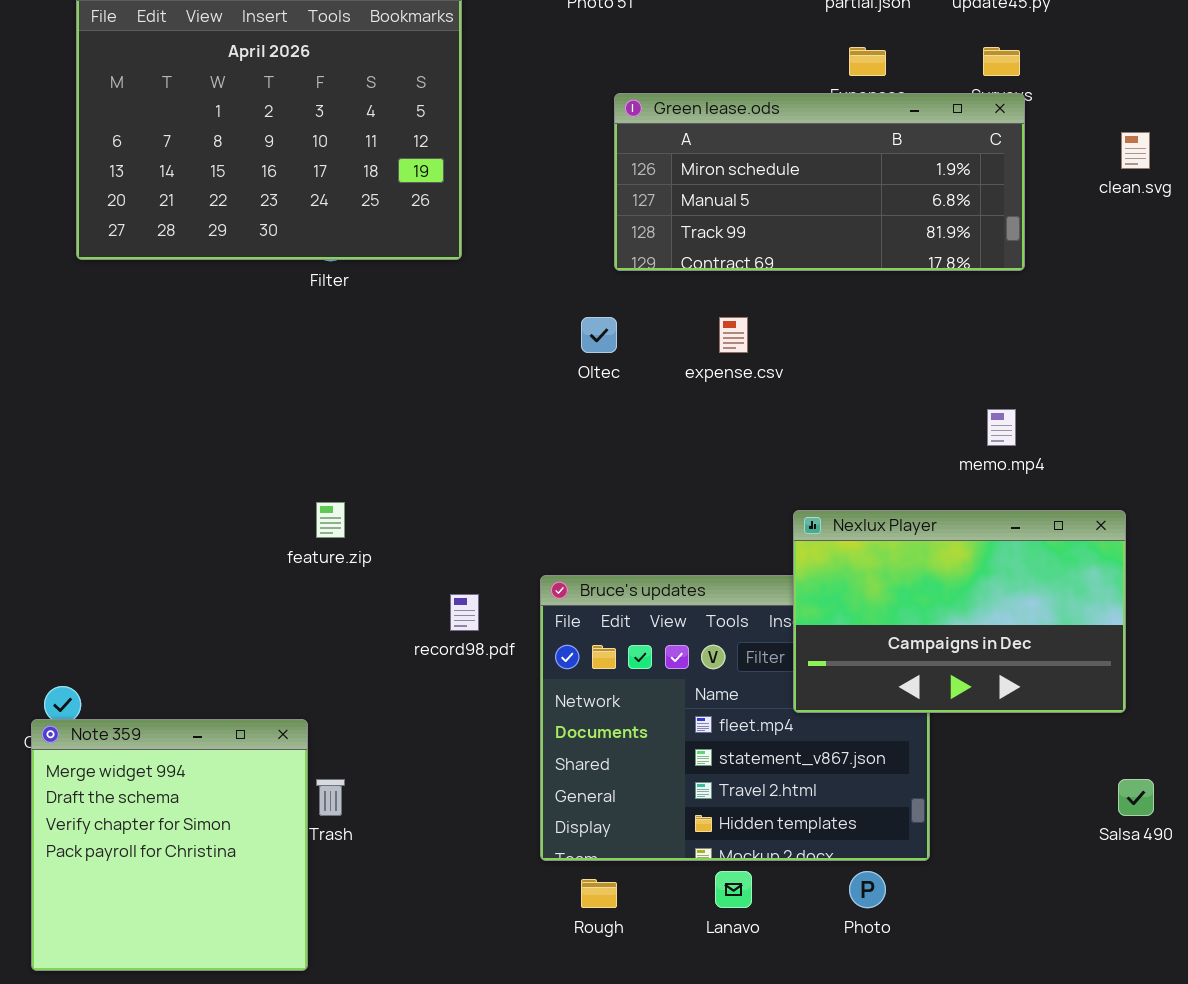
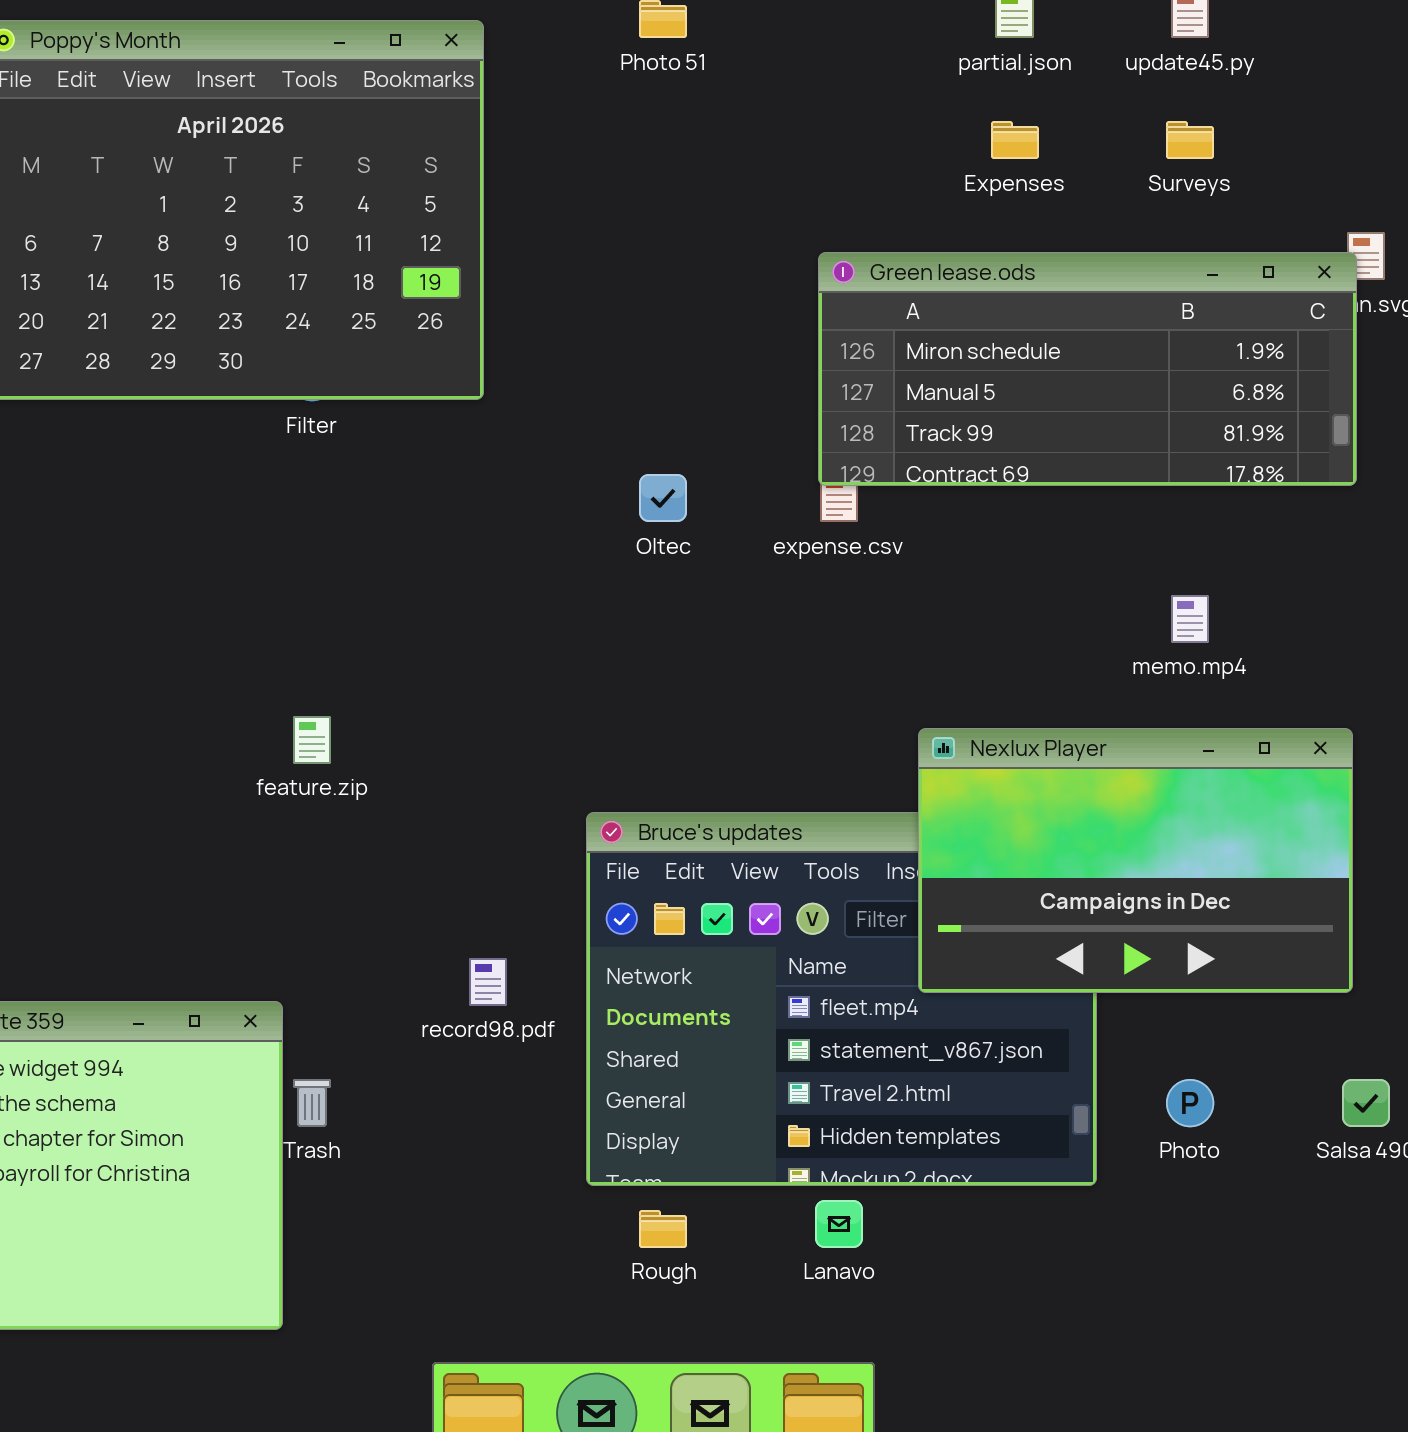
Green lease.ods: [614,93,1025,271] -> [818,252,1357,486], moved
record98.pdf: [450,594,479,631] -> [469,958,507,1006], moved
Photo: [849,871,886,908] -> [1166,1079,1214,1127], moved

